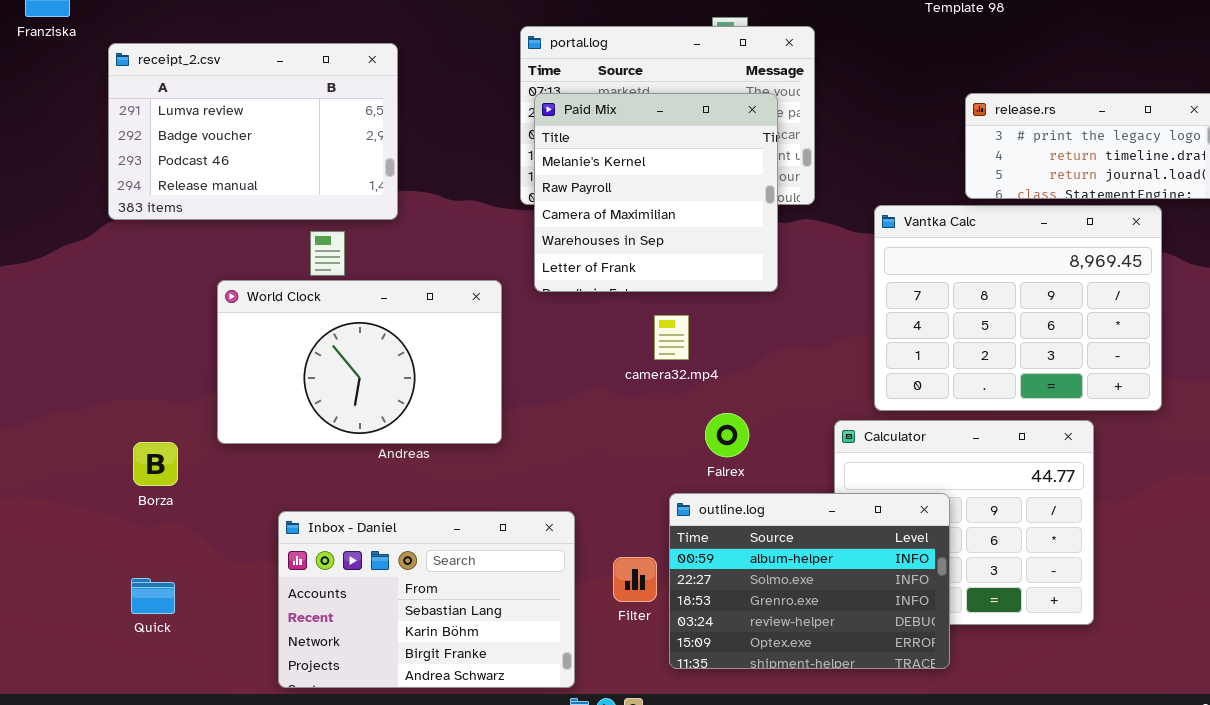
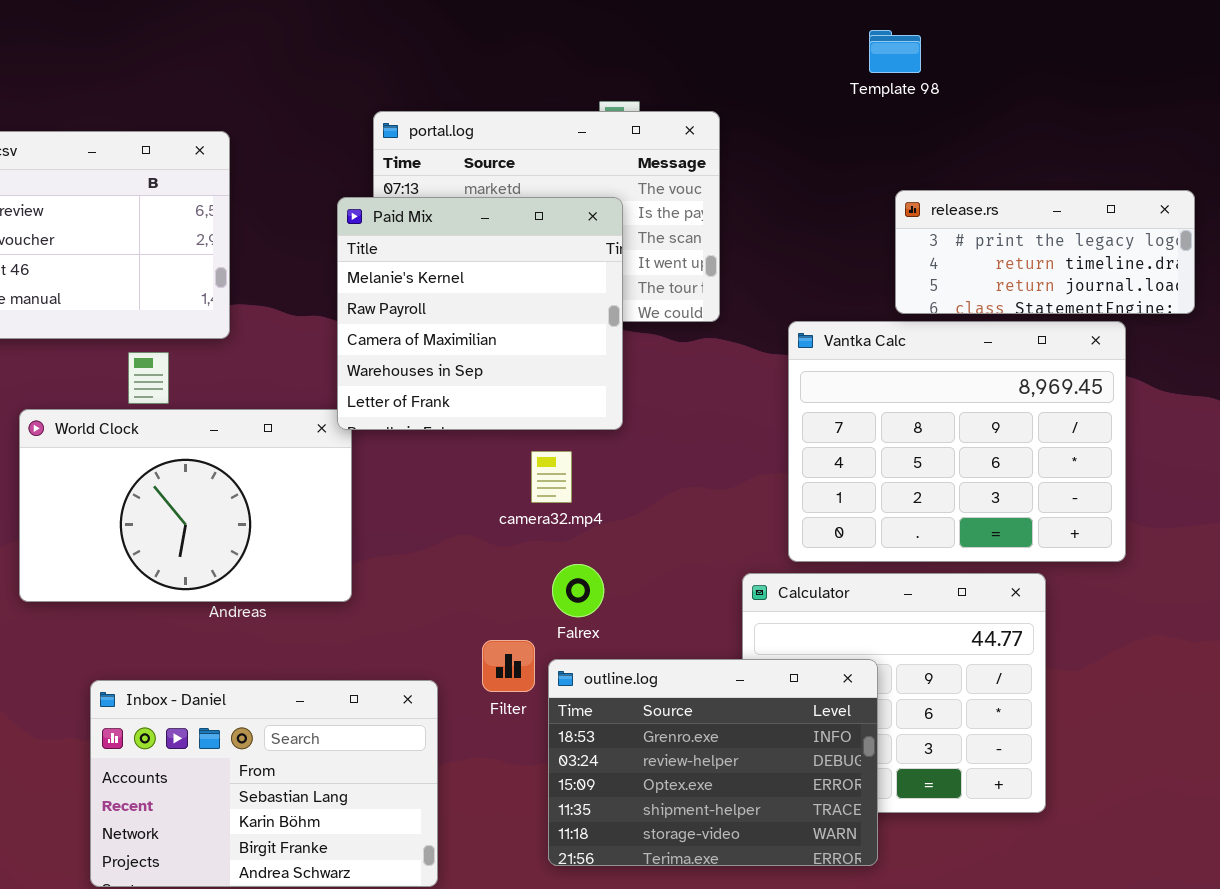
Paid Mix: [534,93,778,292] -> [337,197,623,430], moved
Falrex: [705,413,749,457] -> [552,564,604,617], moved
outline.log: [669,493,950,669] -> [548,659,878,866], scrolled down 2 rows
Filter: [613,557,657,602] -> [482,640,535,692], moved

